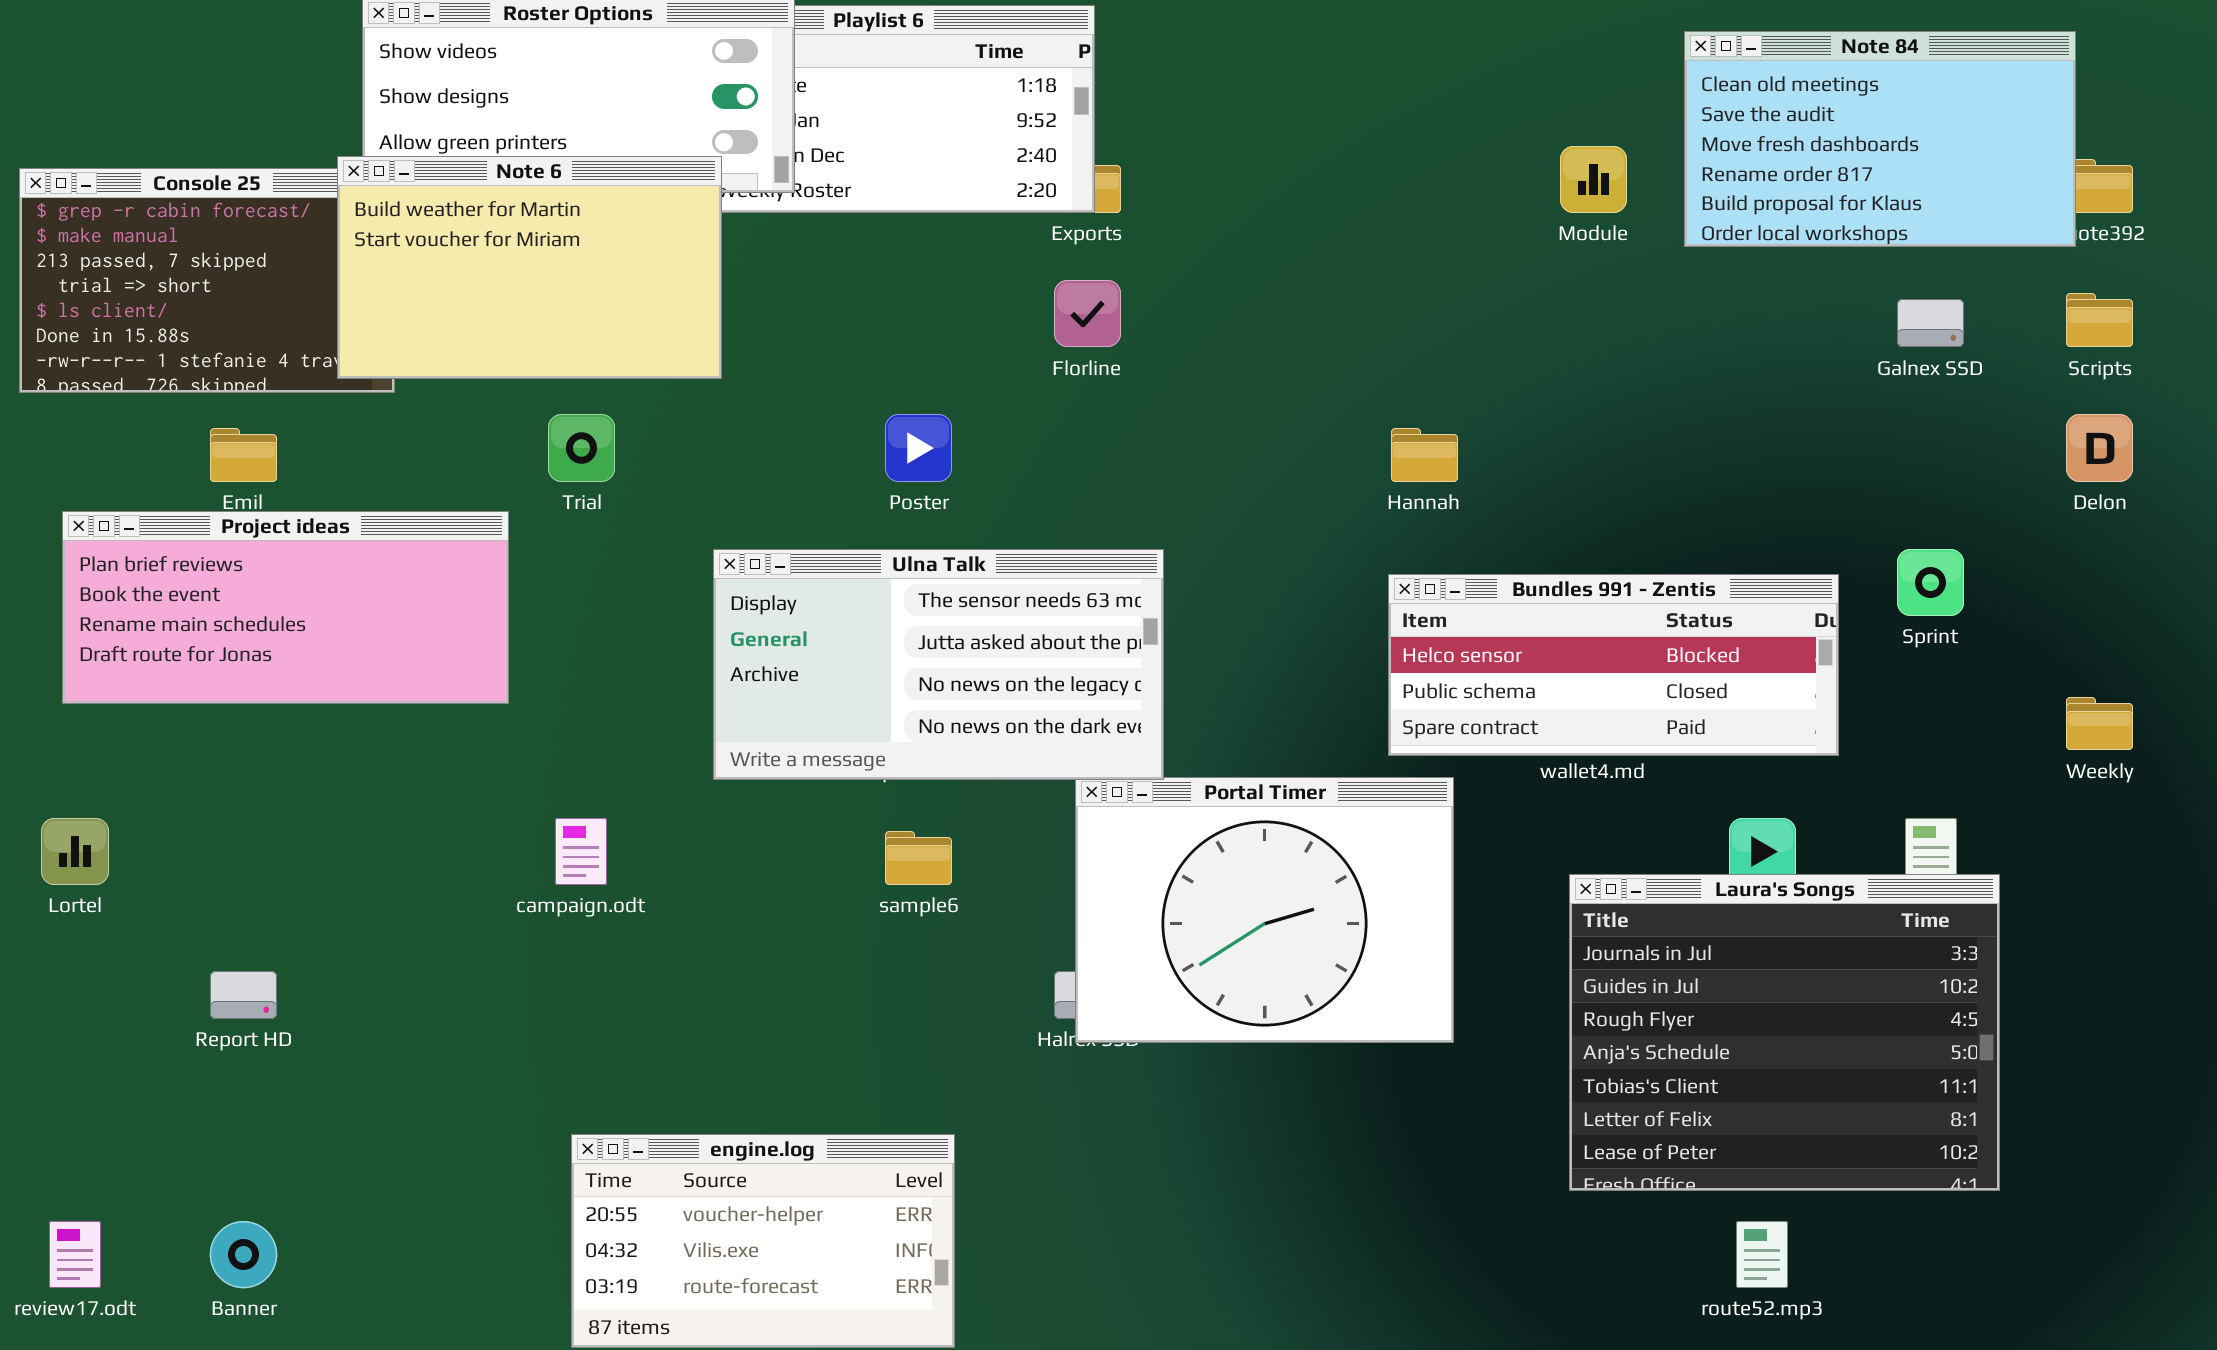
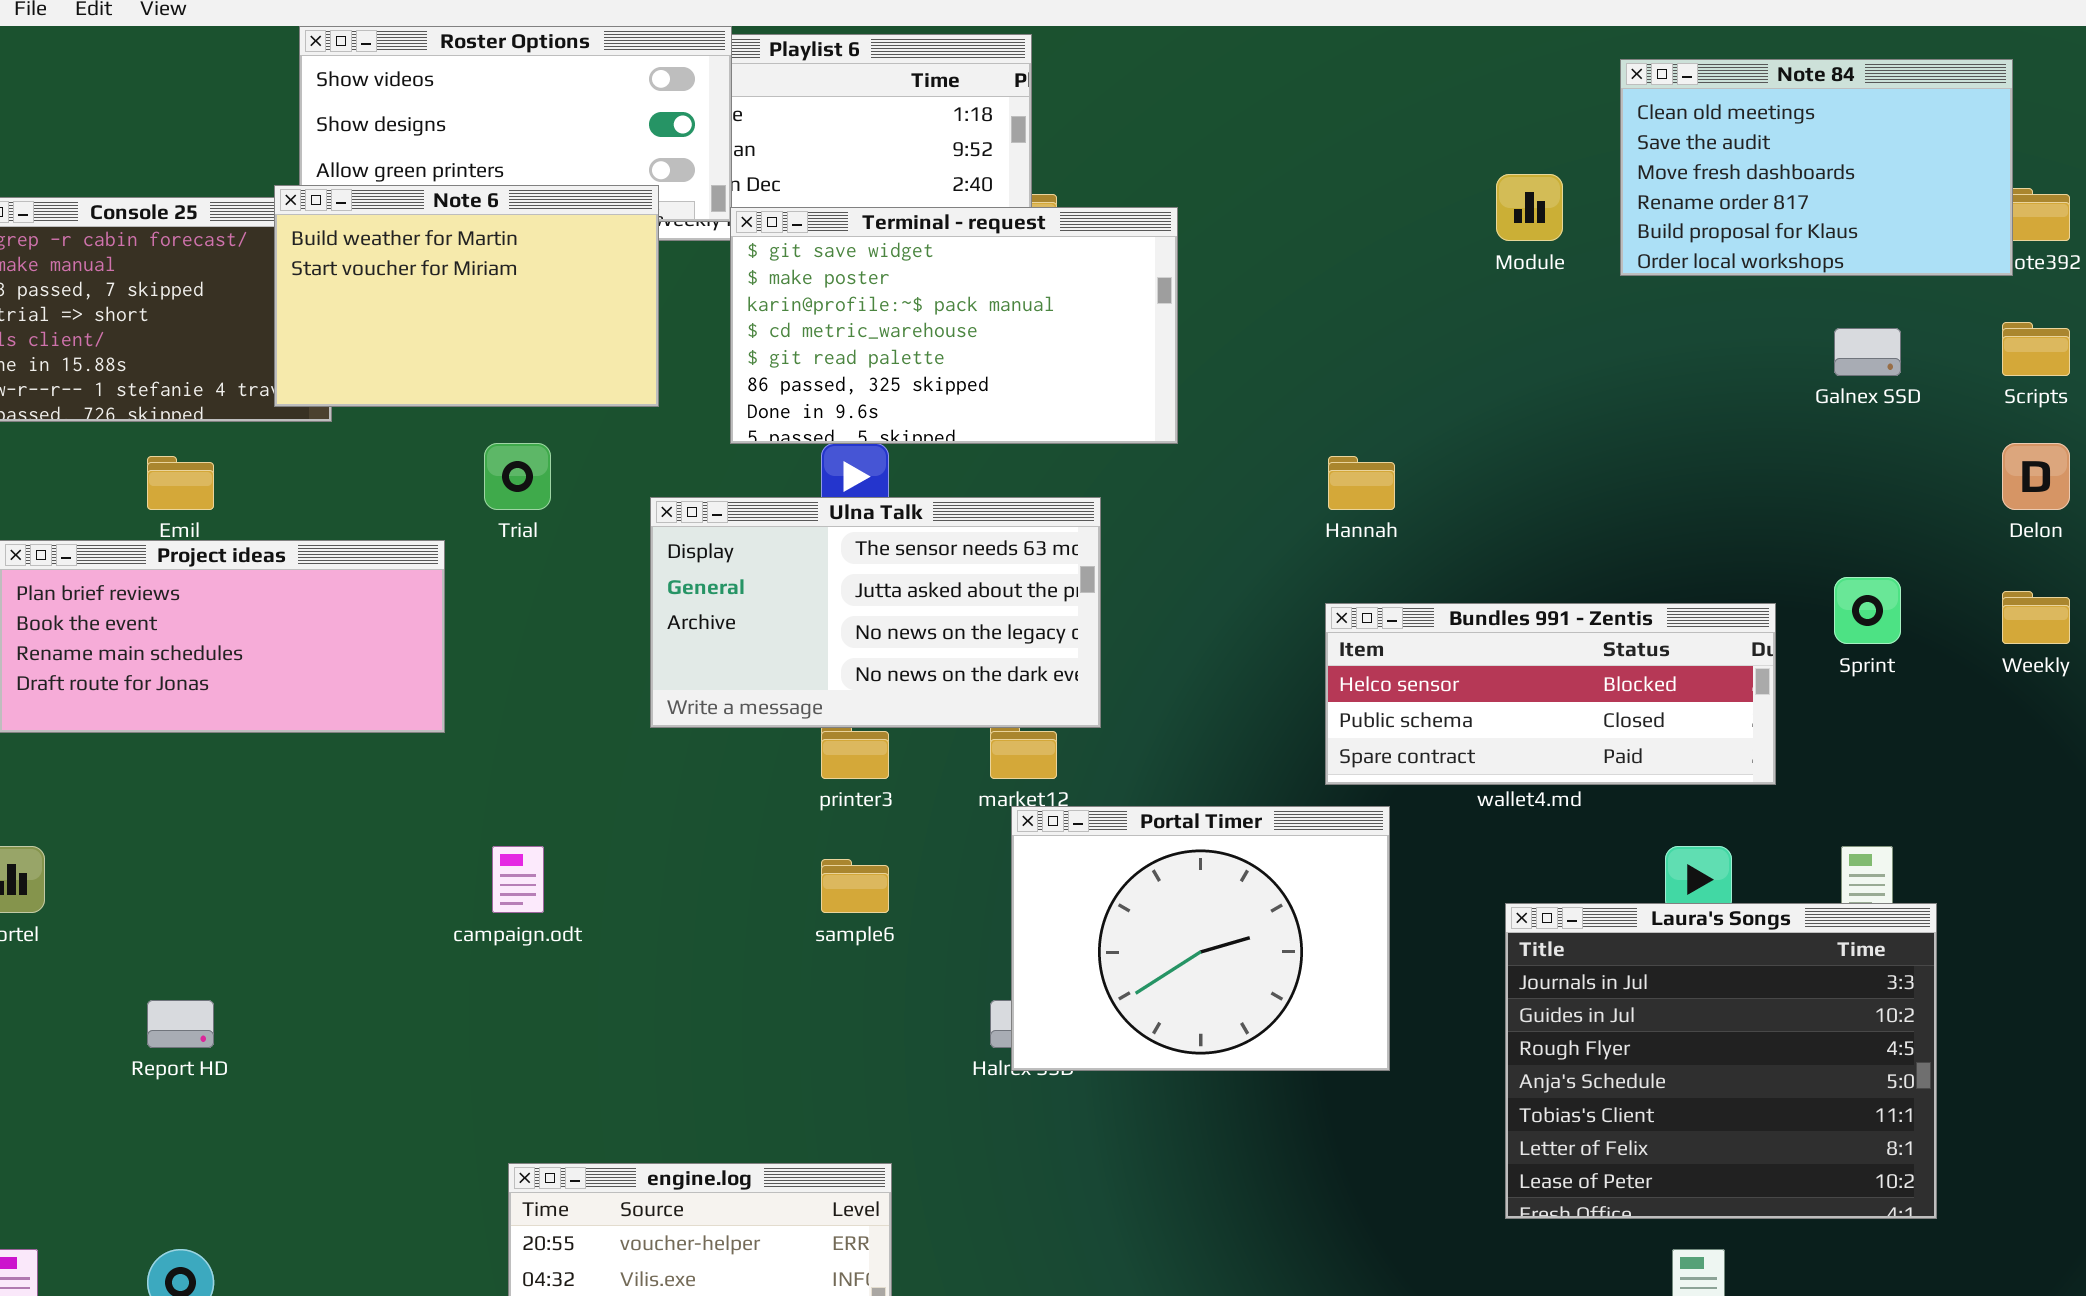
Terminal - request: none -> [730,207,1178,444], opened
Ulna Talk: [713,549,1164,780] -> [650,497,1101,728], moved
Weekly: [2066,697,2133,750] -> [2002,591,2070,644], moved

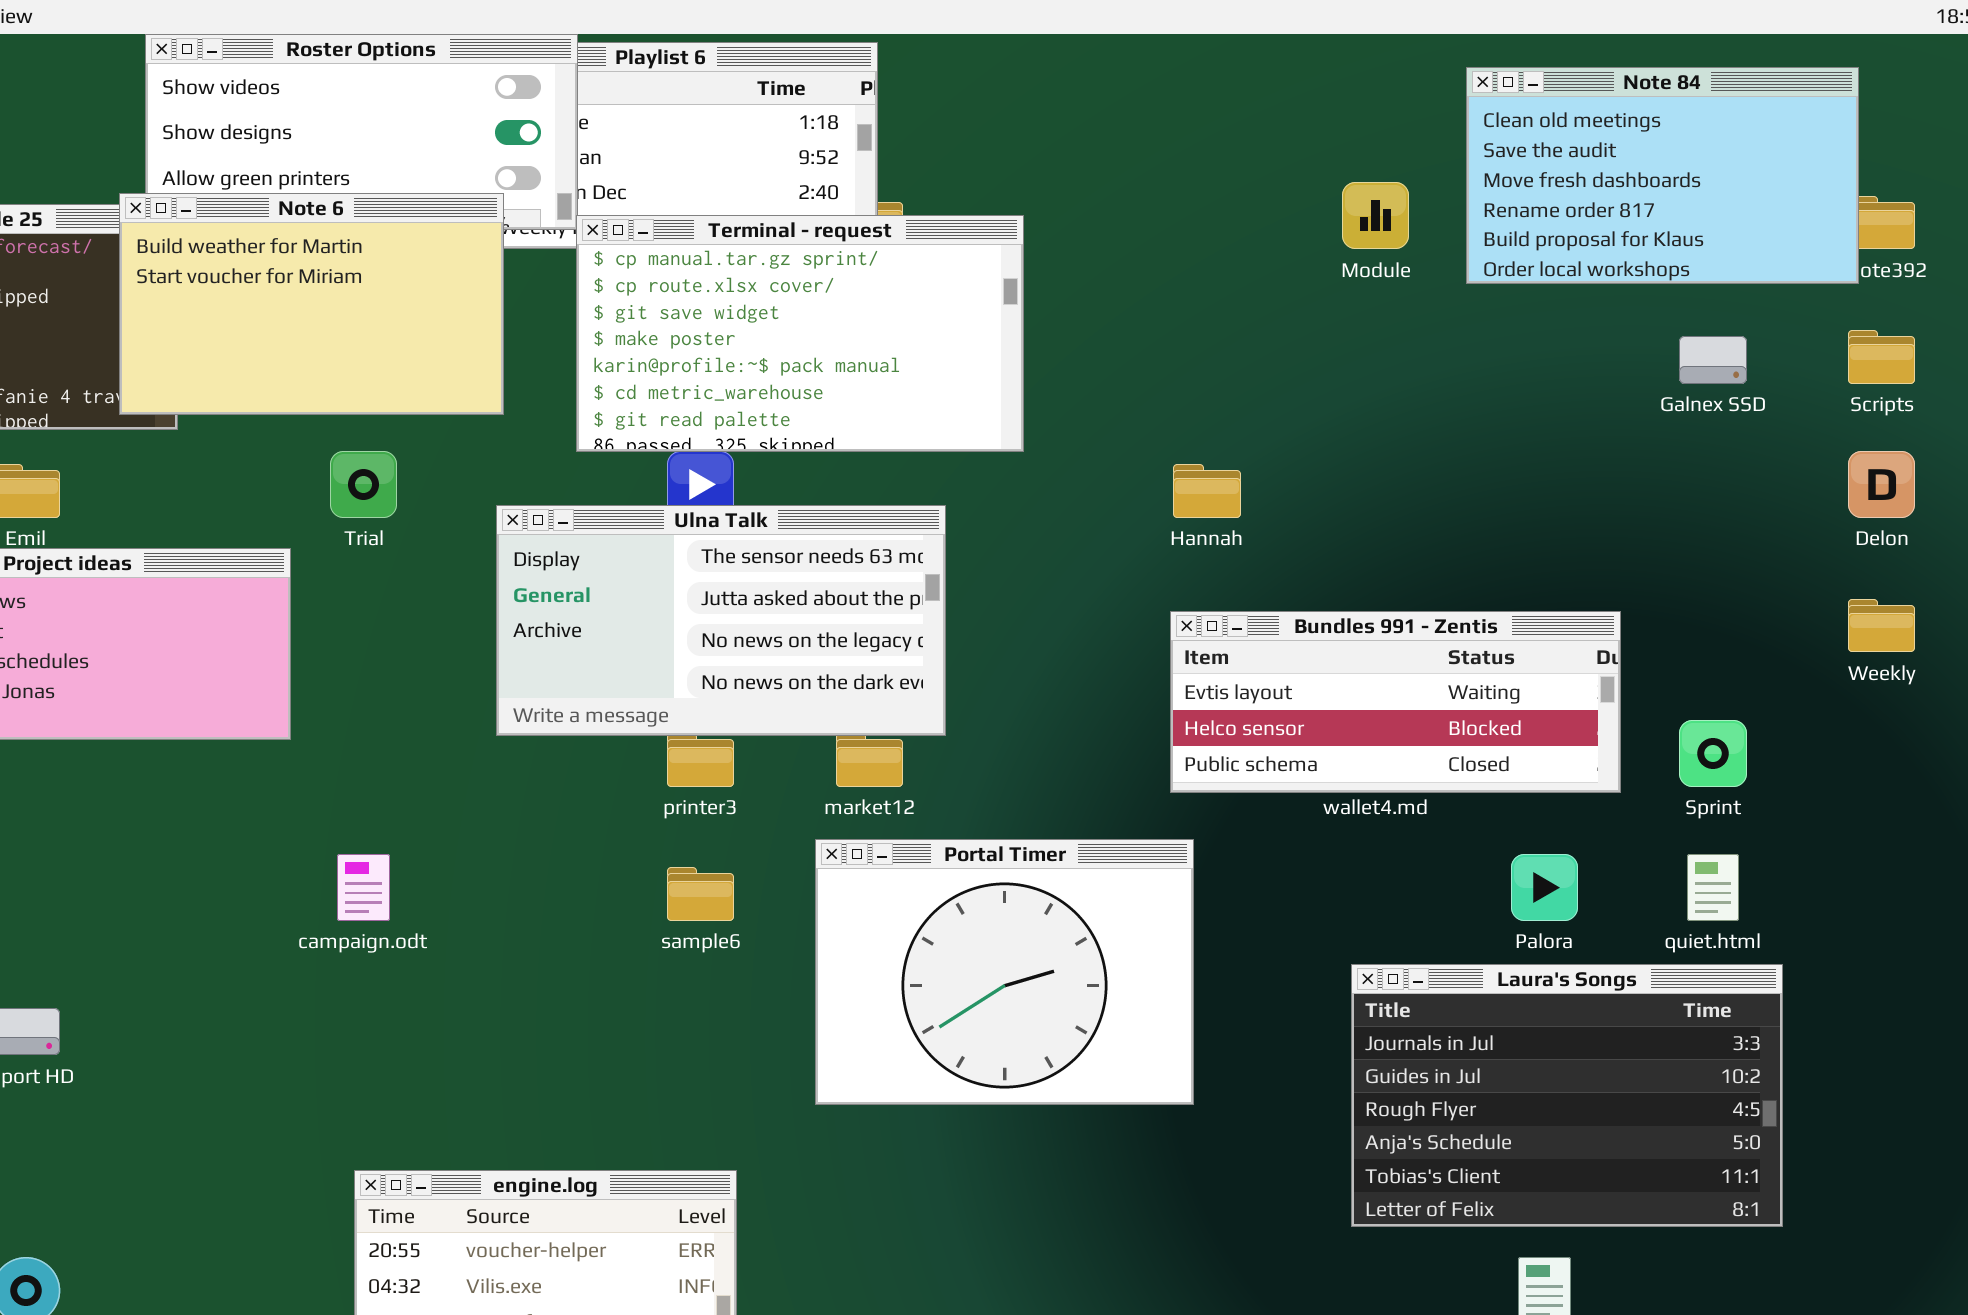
Terminal - request: [730,207,1178,444] -> [576,215,1024,452], scrolled up 2 rows
Sprint: [1834,577,1901,644] -> [1679,720,1747,787], moved
Bundles 991 - Zentis: [1325,603,1776,785] -> [1170,611,1621,793], scrolled up 1 row
Portal Timer: [1011,806,1390,1071] -> [815,839,1194,1105], moved
Laura's Songs: [1505,903,1937,1219] -> [1351,964,1783,1227], resized

